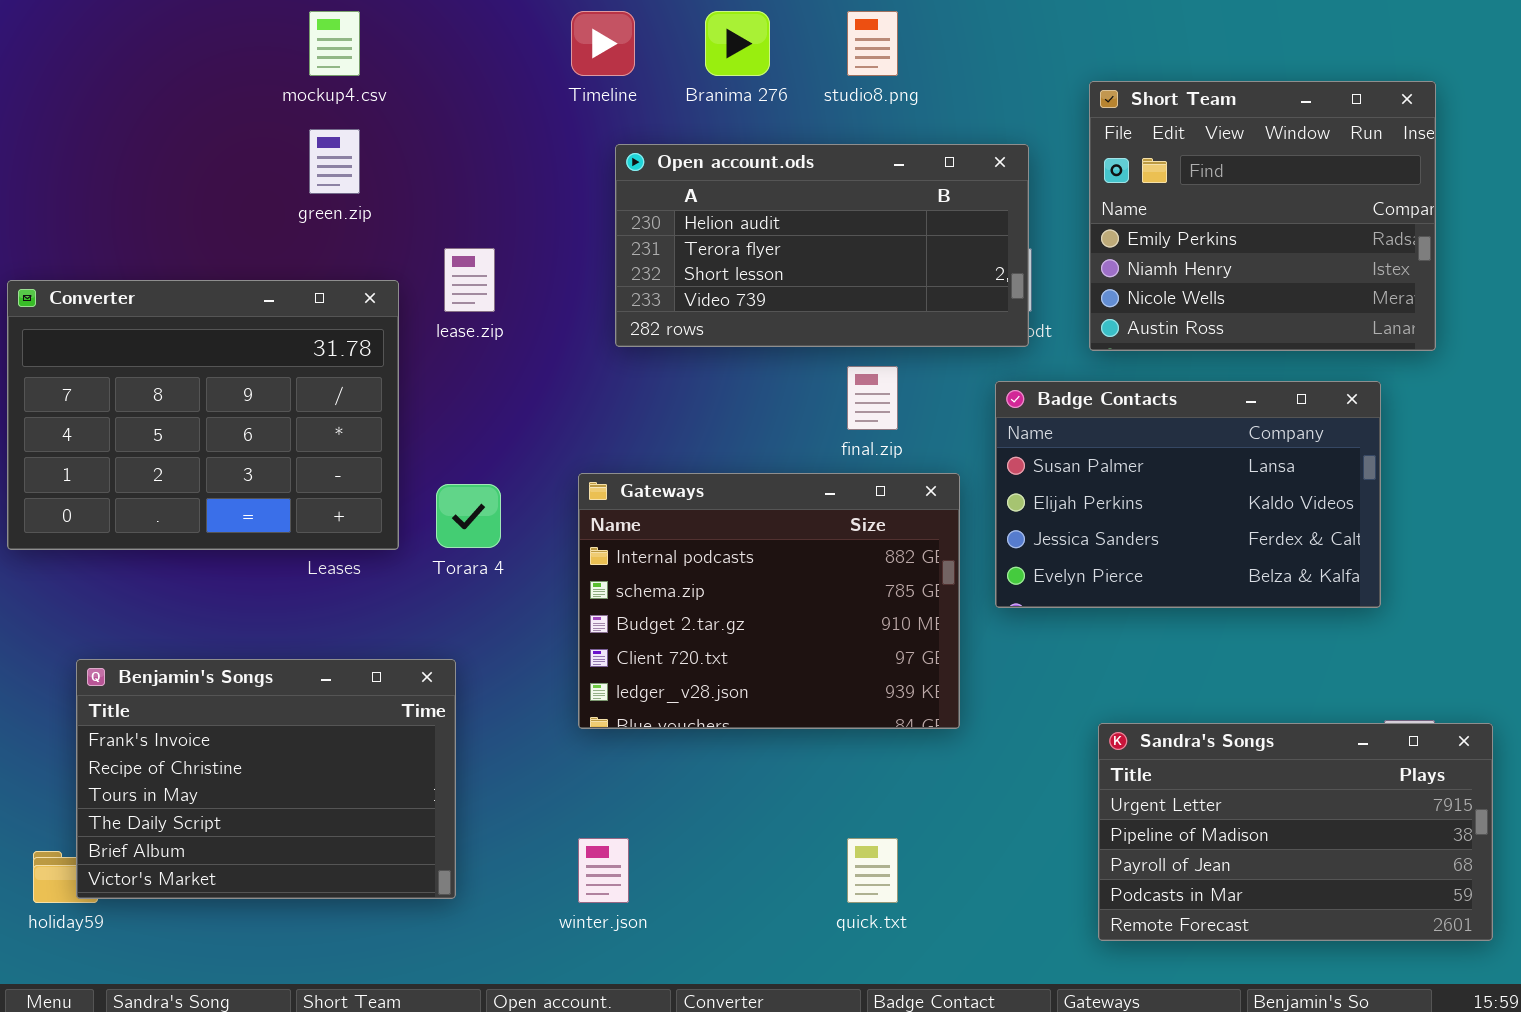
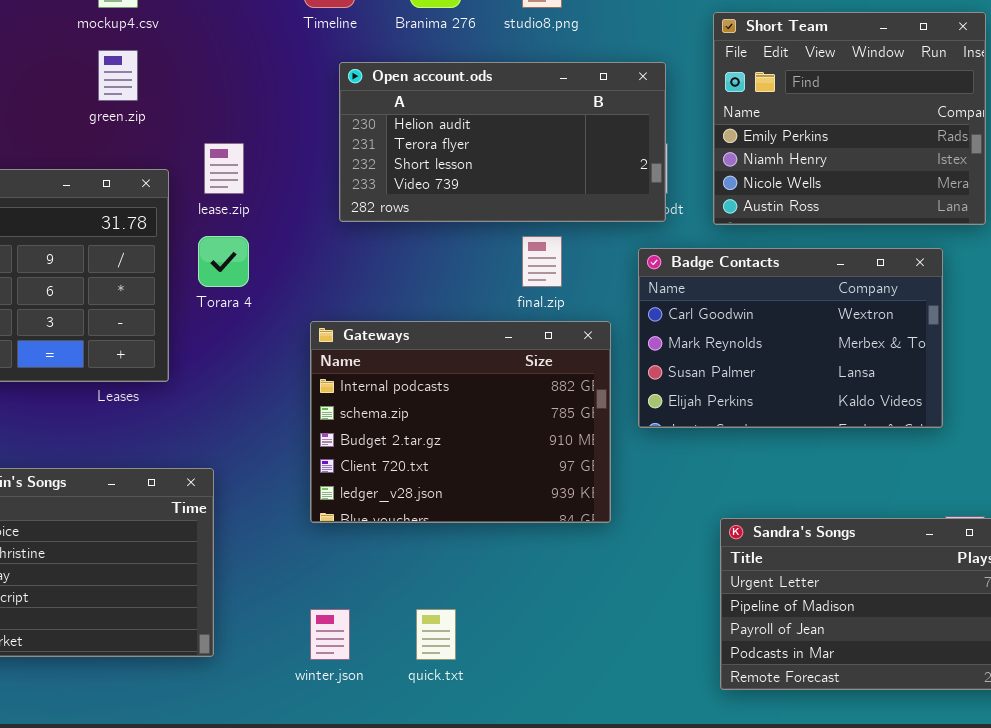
Badge Contacts: [995,381,1381,608] -> [638,248,943,428], scrolled up 2 rows
Torara 4: [436,484,501,548] -> [198,236,249,287], moved
quick.txt: [847,838,898,903] -> [416,609,456,660], moved

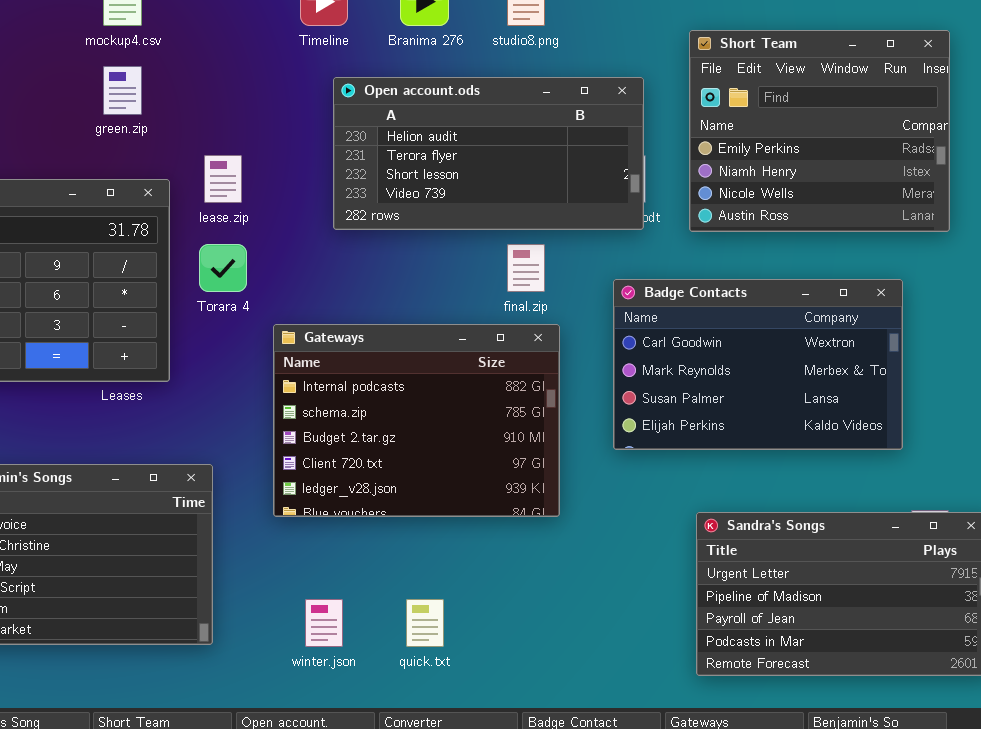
Badge Contacts: [638,248,943,428] -> [613,279,903,450], moved
Gateways: [310,321,611,523] -> [273,324,560,517], moved

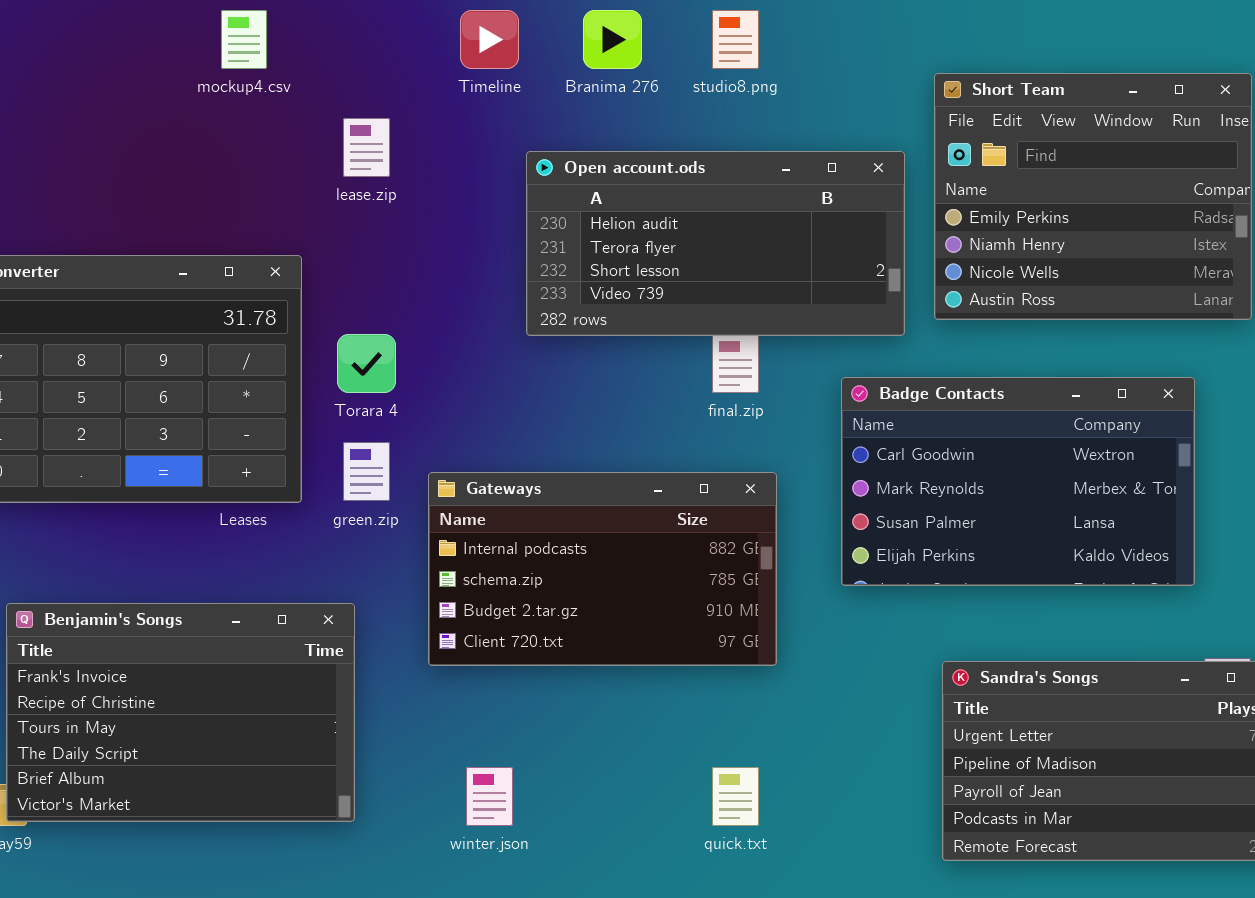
green.zip: [103,66,142,115] -> [343,442,390,501], moved
Open account.ods: [333,77,644,230] -> [526,151,905,336], moved
lease.zip: [204,155,242,203] -> [343,118,390,177], moved
Gateways: [273,324,560,517] -> [428,472,777,666], resized
quick.txt: [406,599,444,647] -> [712,767,759,826], moved

